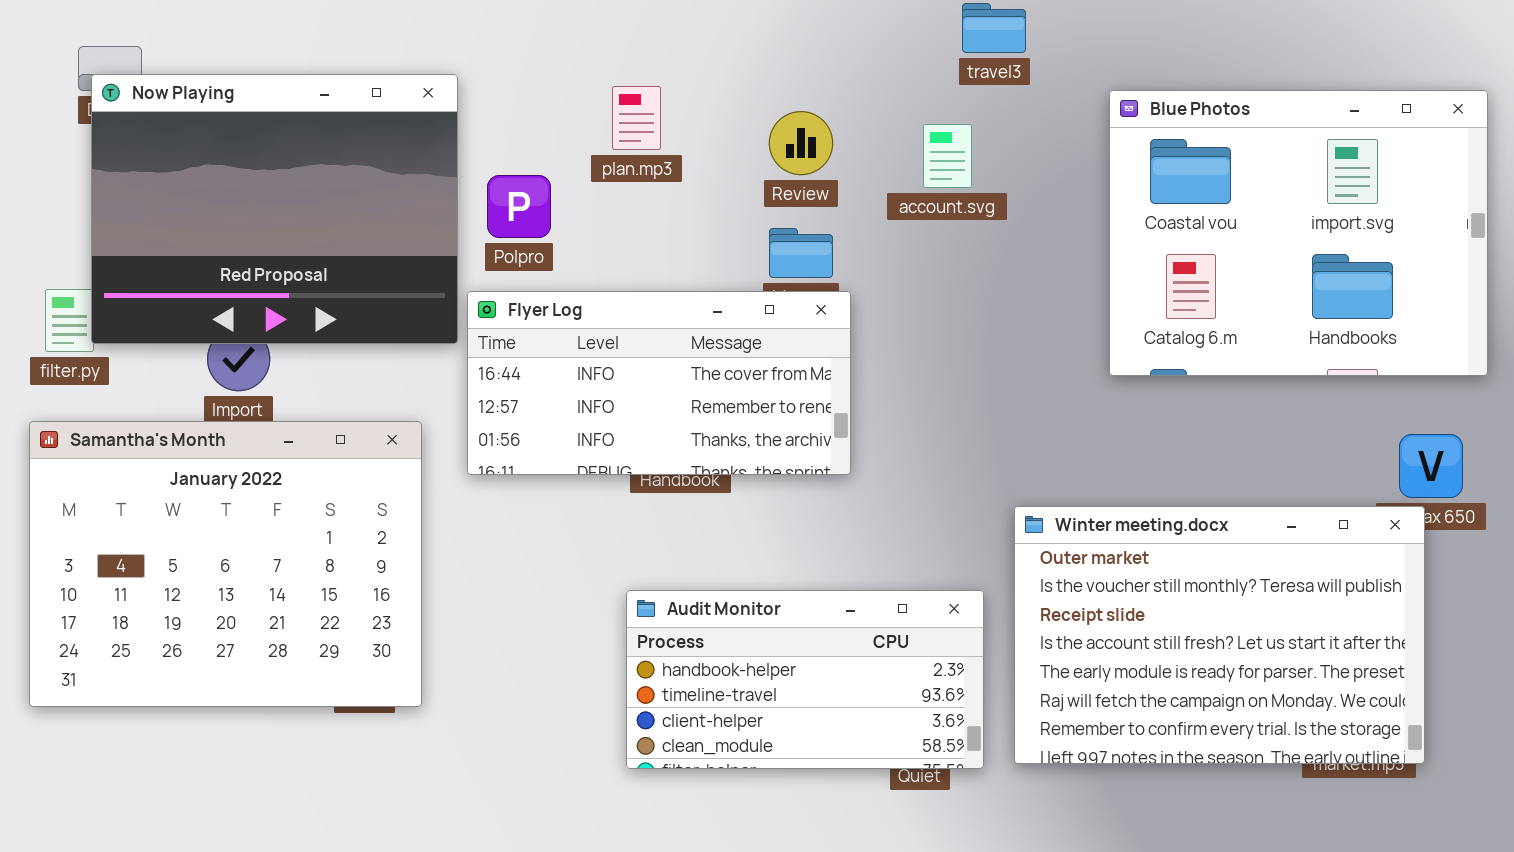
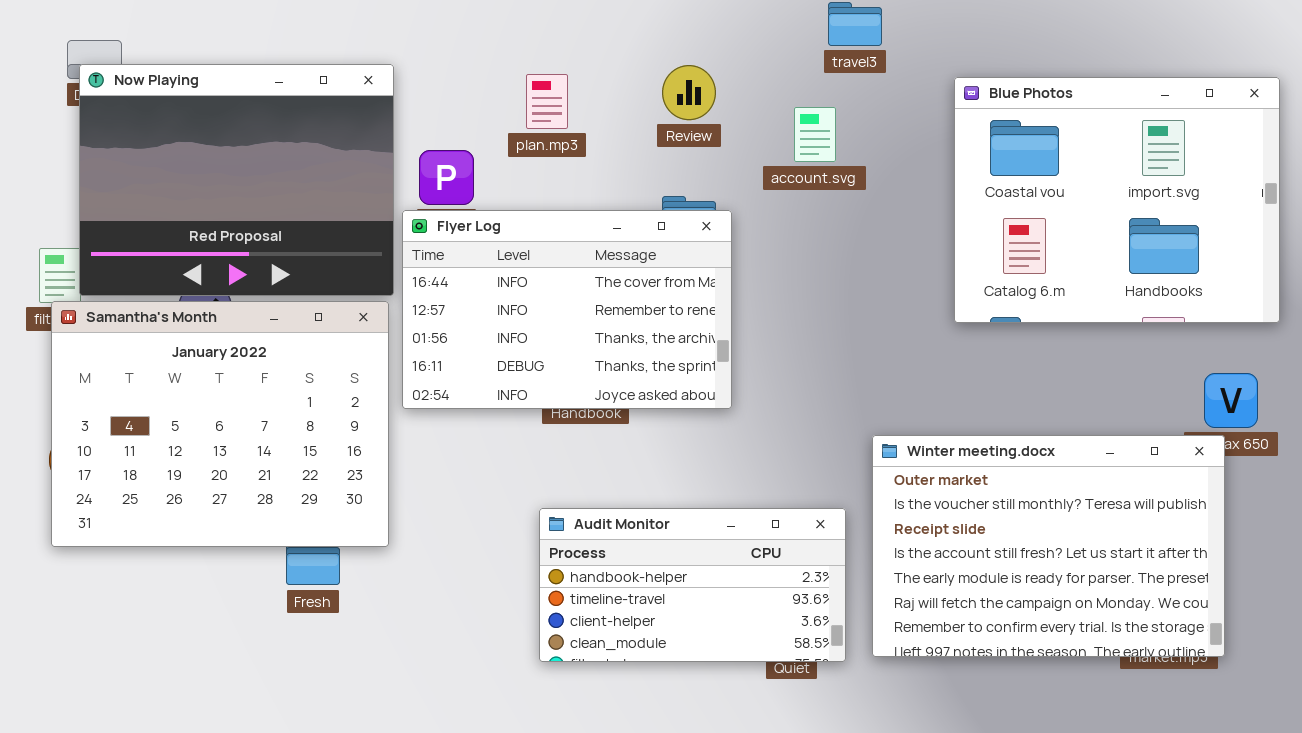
Review: [769,111,833,175] -> [662,65,716,120], moved
Flyer Log: [467,291,851,475] -> [402,210,732,409], resized
Samantha's Month: [29,421,422,707] -> [51,301,389,547], moved

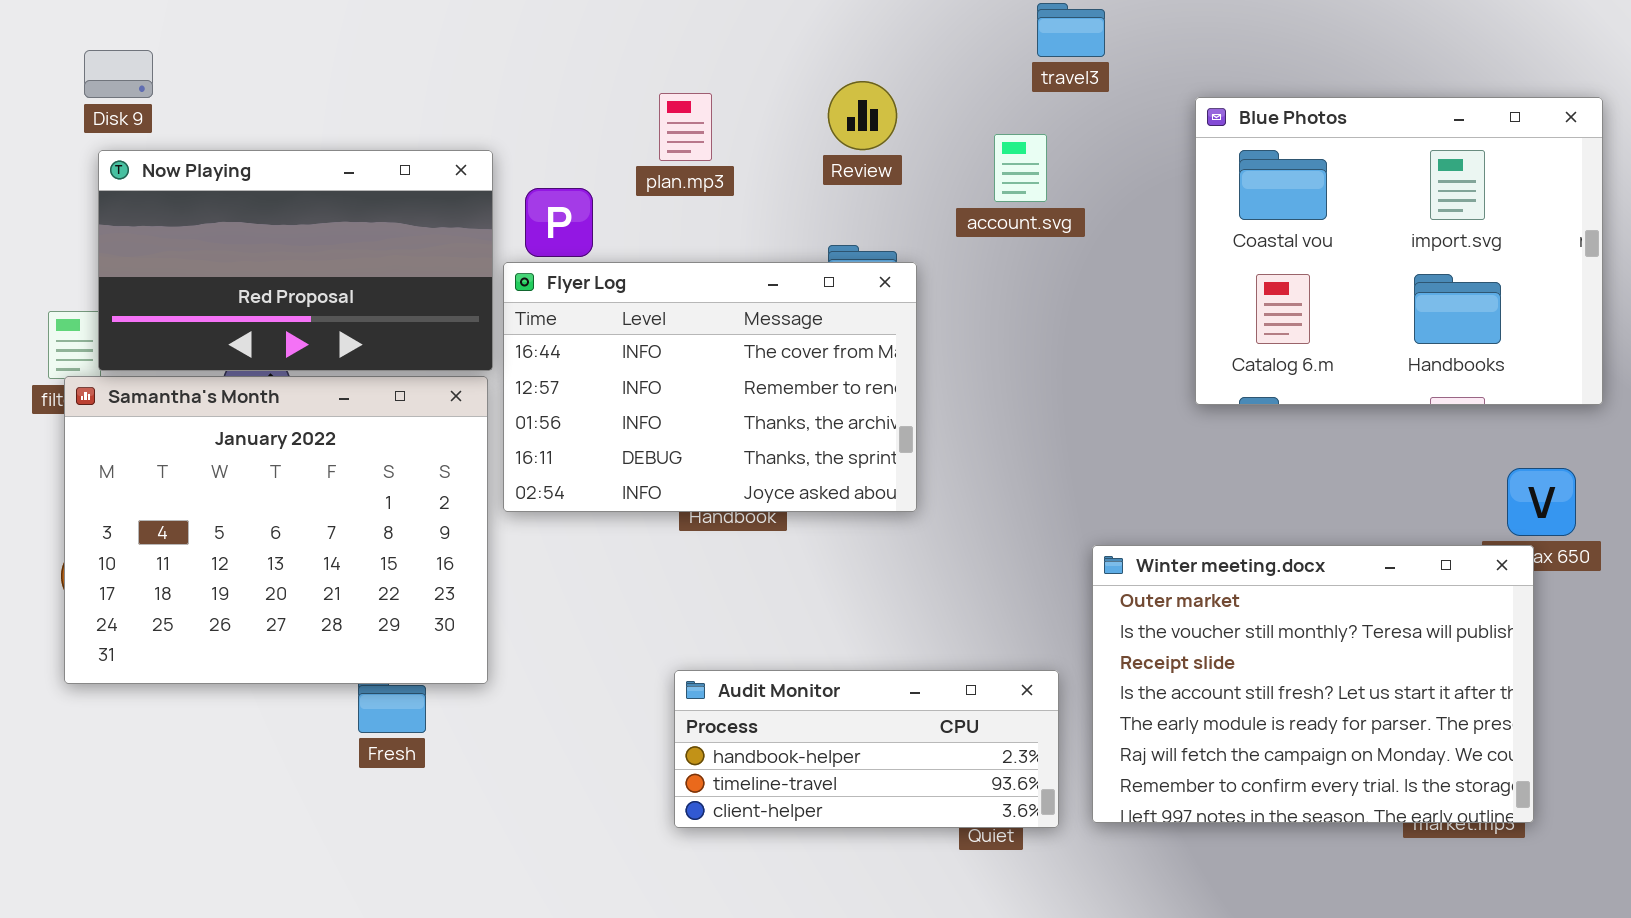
Now Playing: [79,64,394,296] -> [98,150,493,371], resized
Audit Monitor: [539,508,846,662] -> [674,670,1059,828], resized

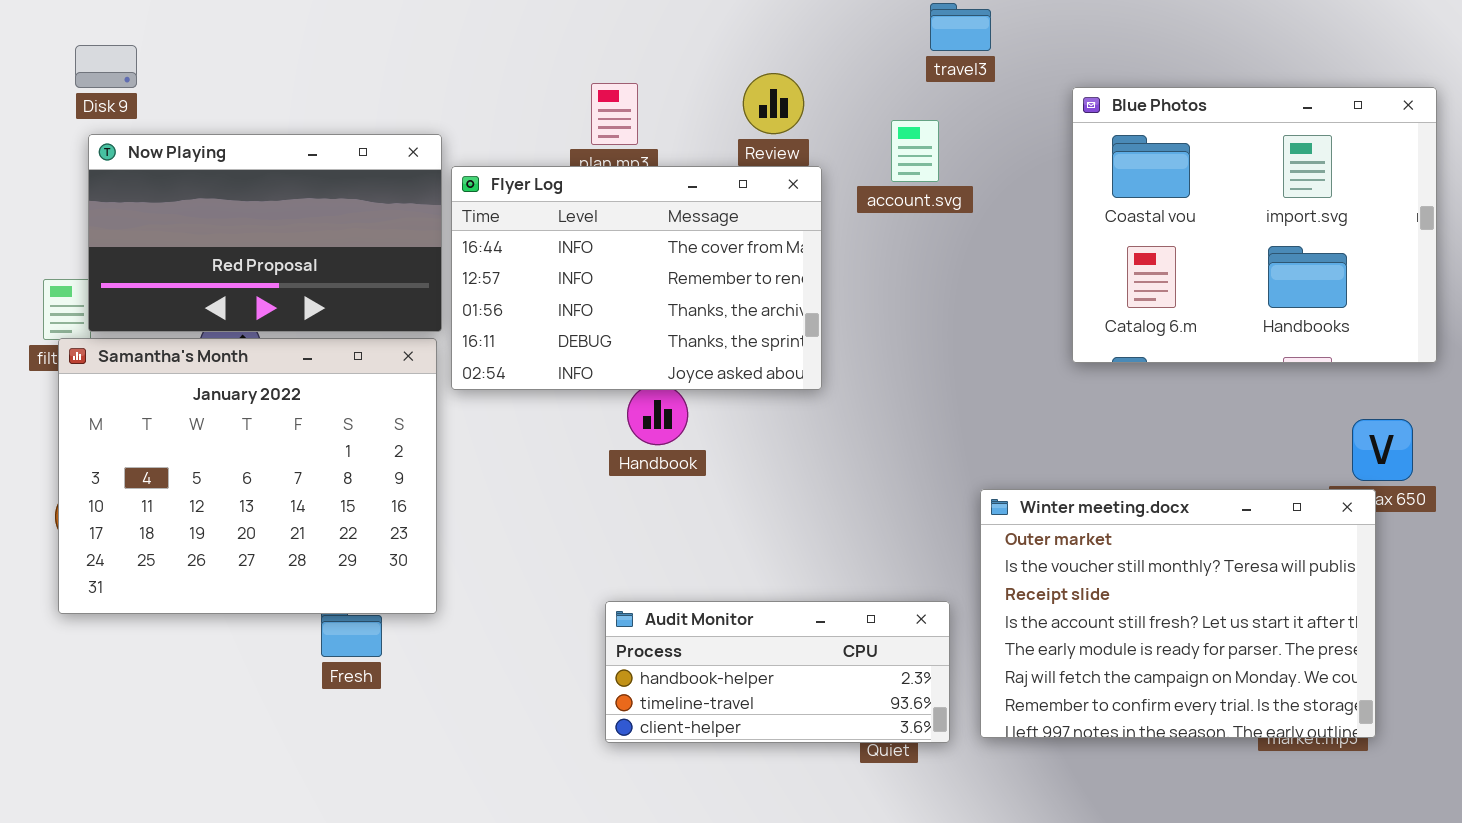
Flyer Log: [503,262,917,512] -> [451,166,822,390], moved

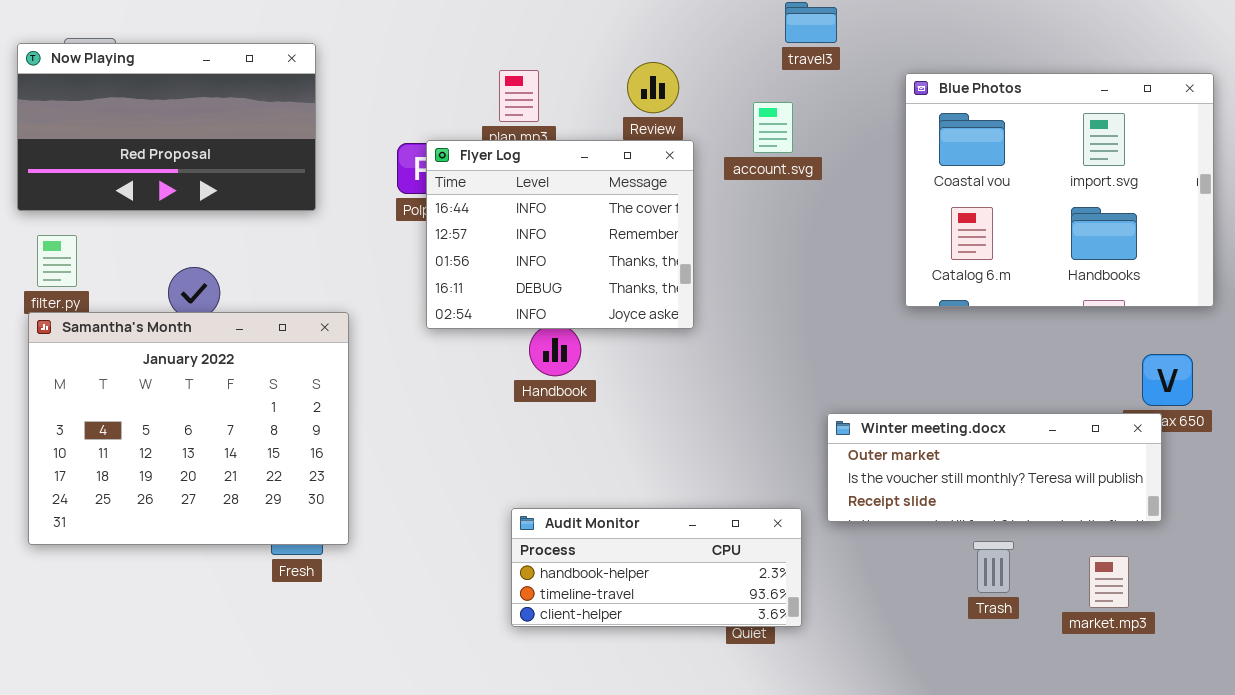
Now Playing: [88,134,442,332] -> [17,43,316,211], moved
Flyer Log: [451,166,822,390] -> [426,140,694,329], resized
Samantha's Month: [58,338,437,614] -> [28,312,349,545], moved
Winter meeting.docx: [980,489,1376,738] -> [827,413,1162,522], resized

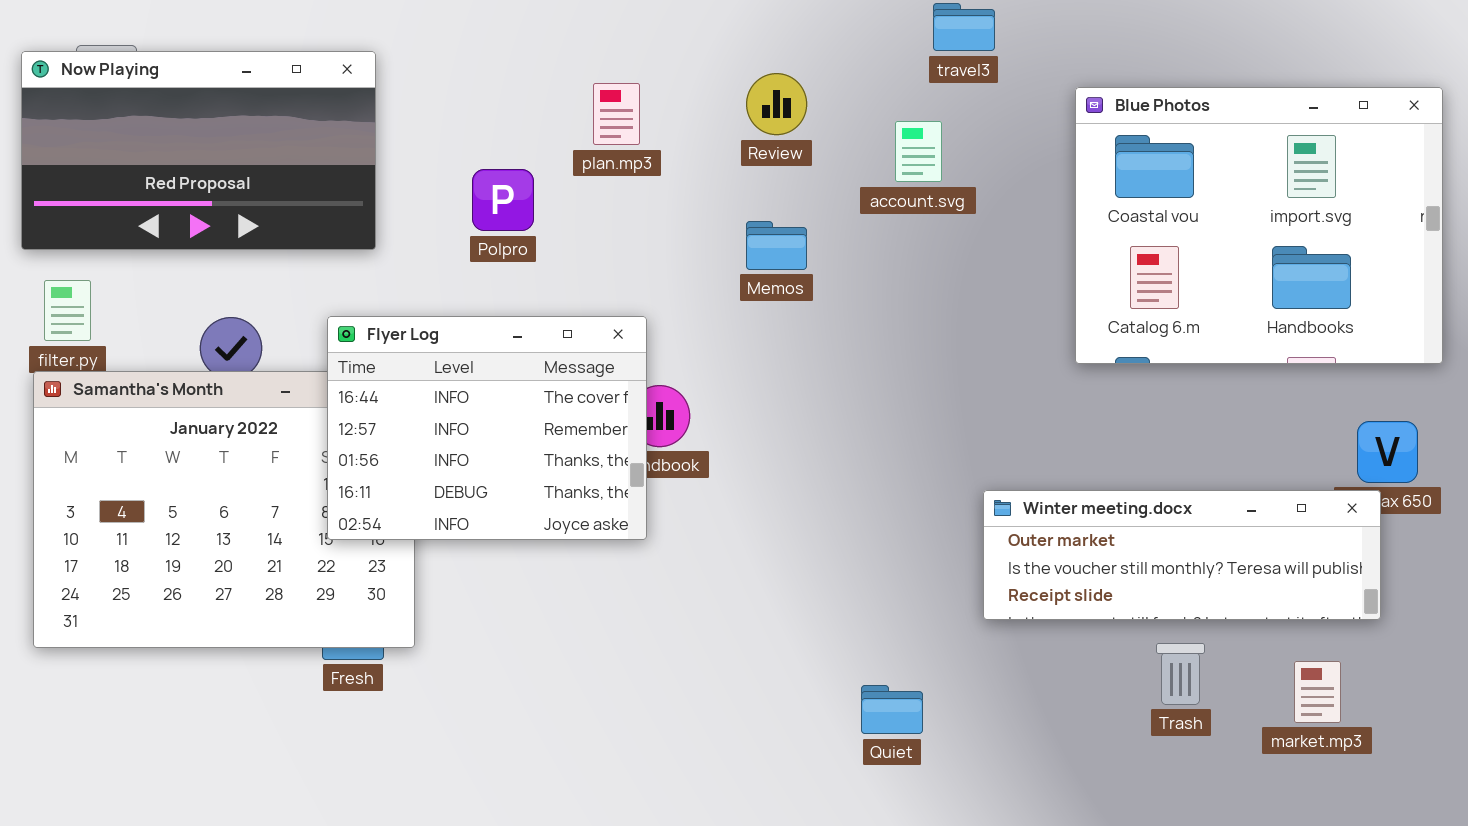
Flyer Log: [426,140,694,329] -> [327,316,647,540], moved
Audit Monitor: [511,508,802,627] -> none, closed

